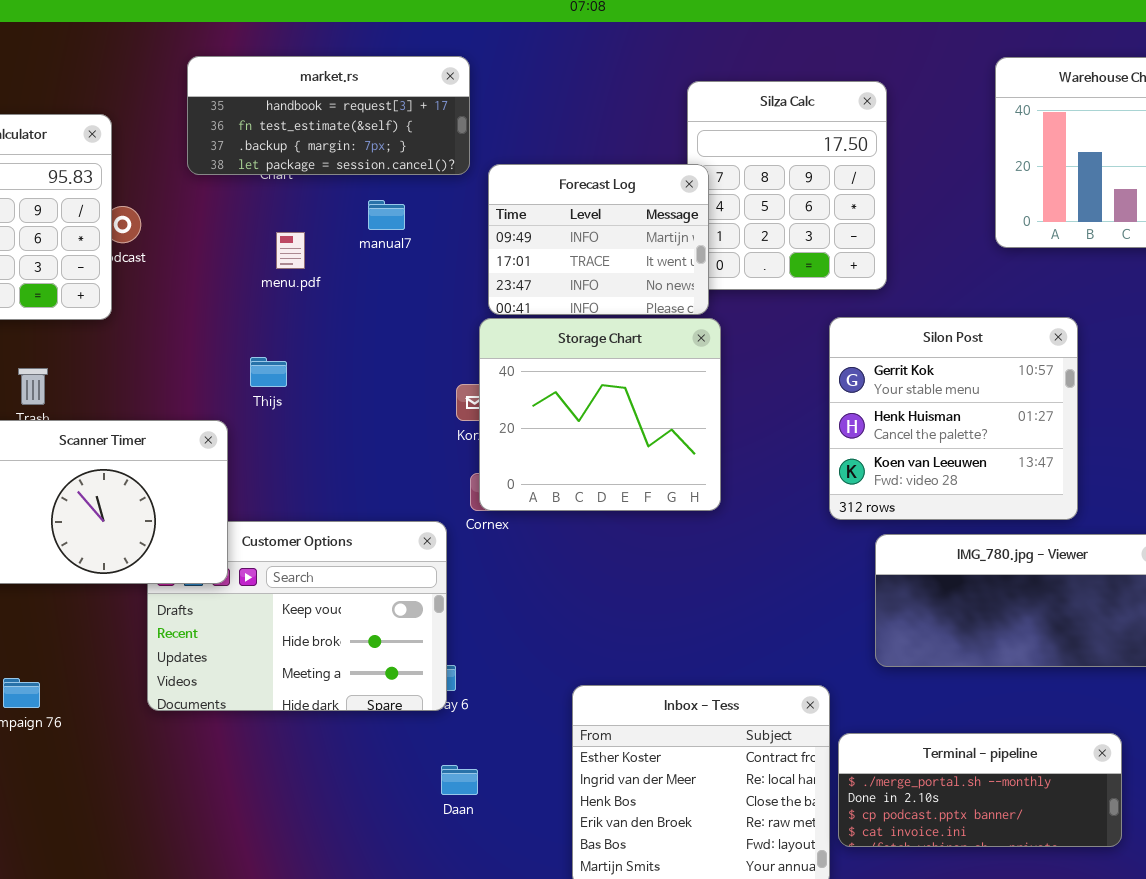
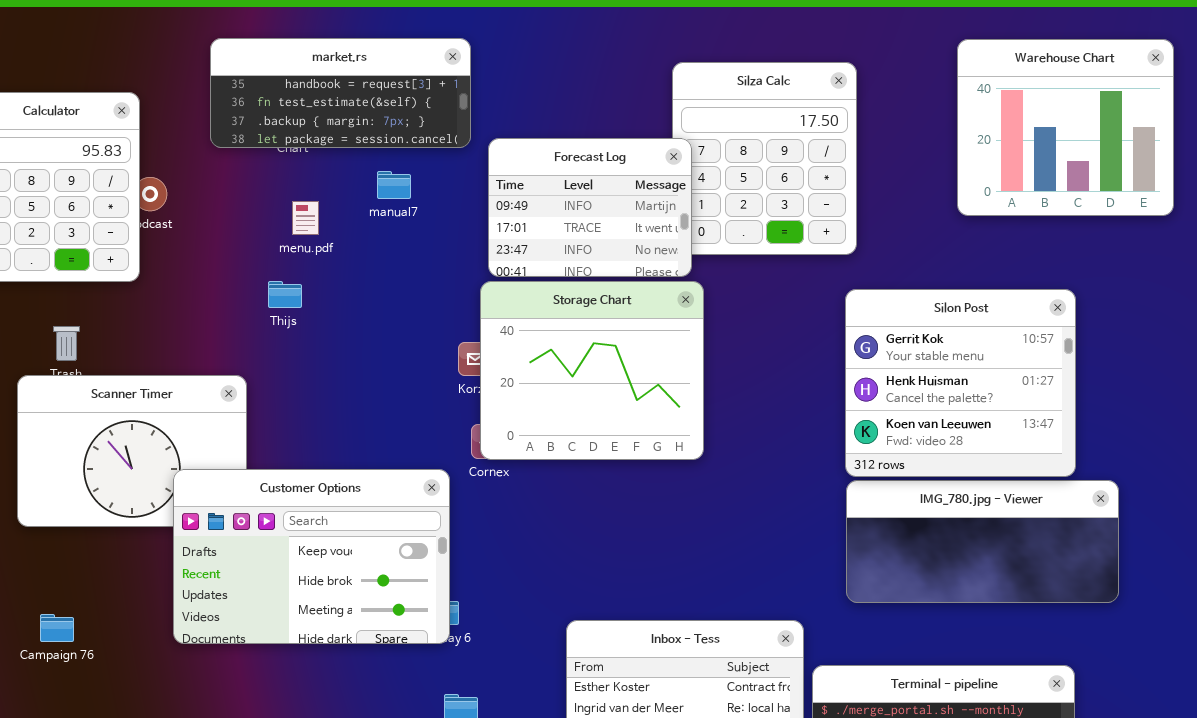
Silon Post: [829,317,1078,520] -> [845,289,1076,477], moved
Thijs: [250,357,287,387] -> [268,281,302,308], moved
Customer Options: [147,521,447,711] -> [173,469,450,644], raised

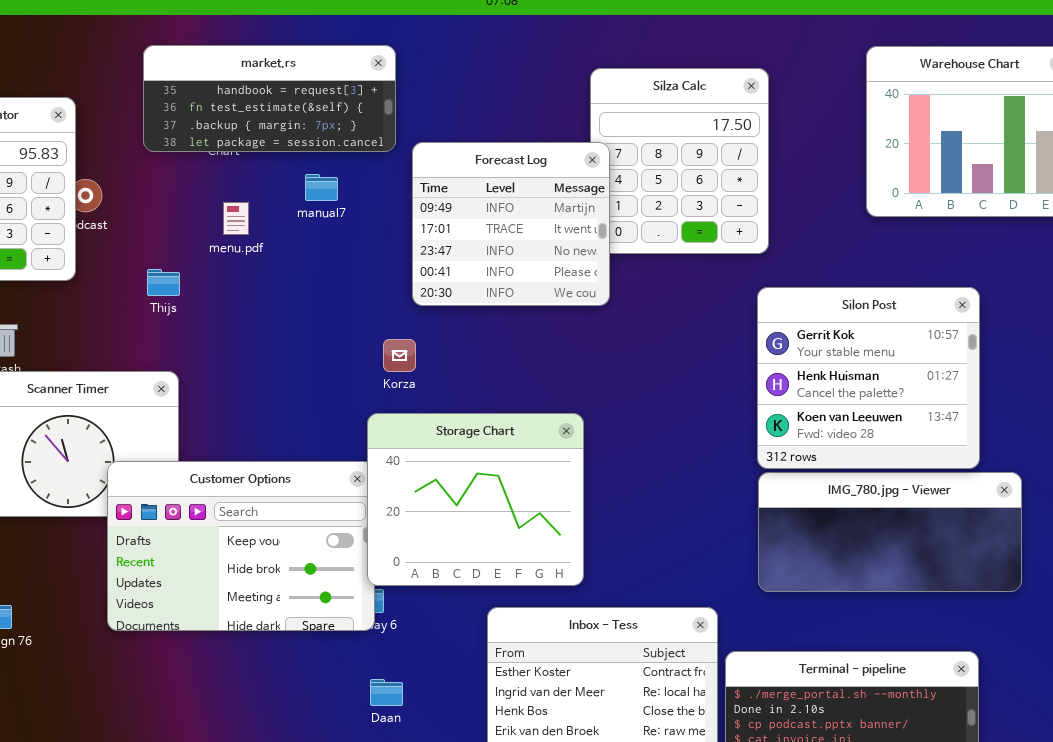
Forecast Log: [488,138,692,277] -> [412,142,610,306], resized
Thijs: [268,281,302,308] -> [147,269,180,296], moved
Storage Chart: [480,281,704,460] -> [367,413,584,586], moved

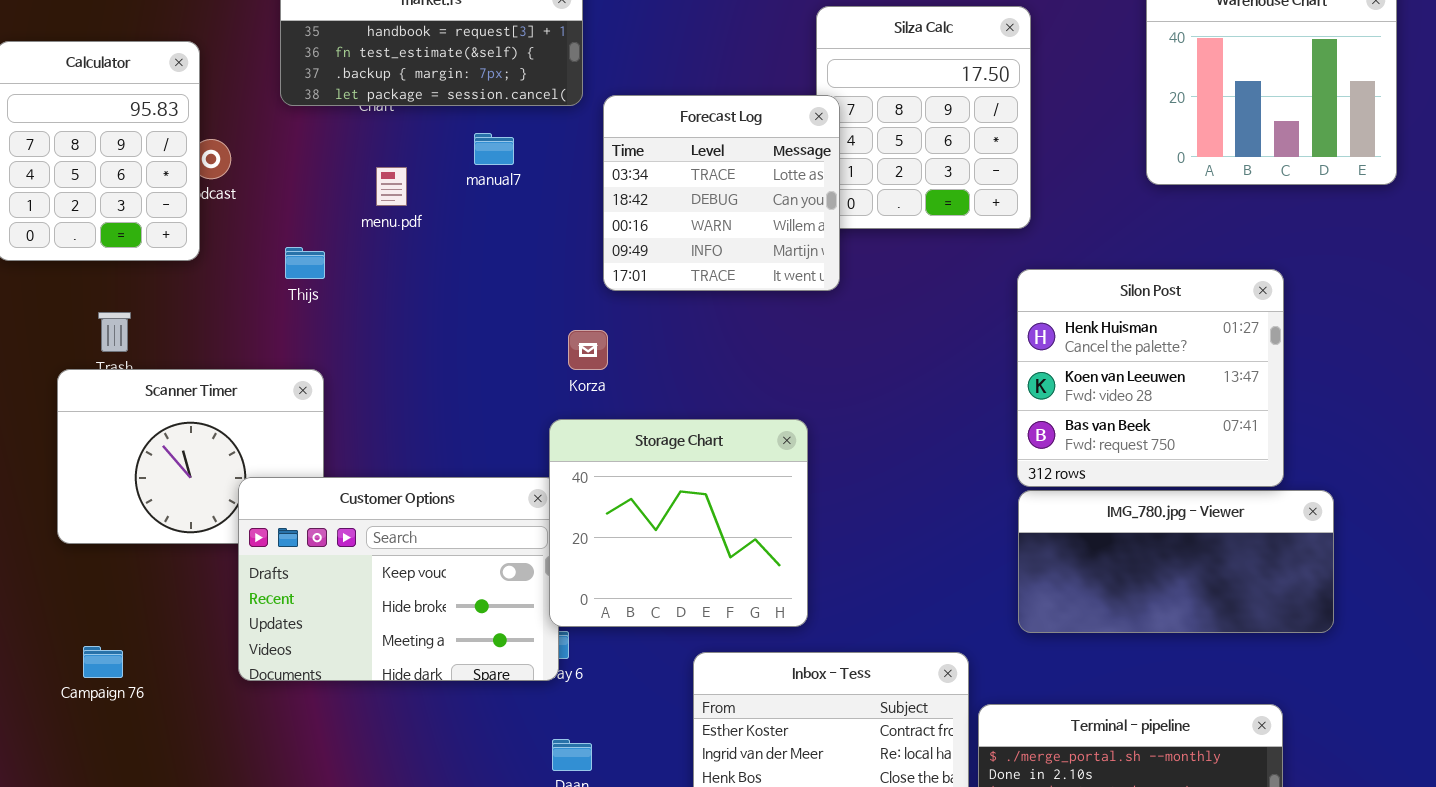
Forecast Log: [412,142,610,306] -> [603,95,840,291], scrolled up 3 rows
Silon Post: [757,287,980,469] -> [1017,269,1284,487], scrolled down 1 row

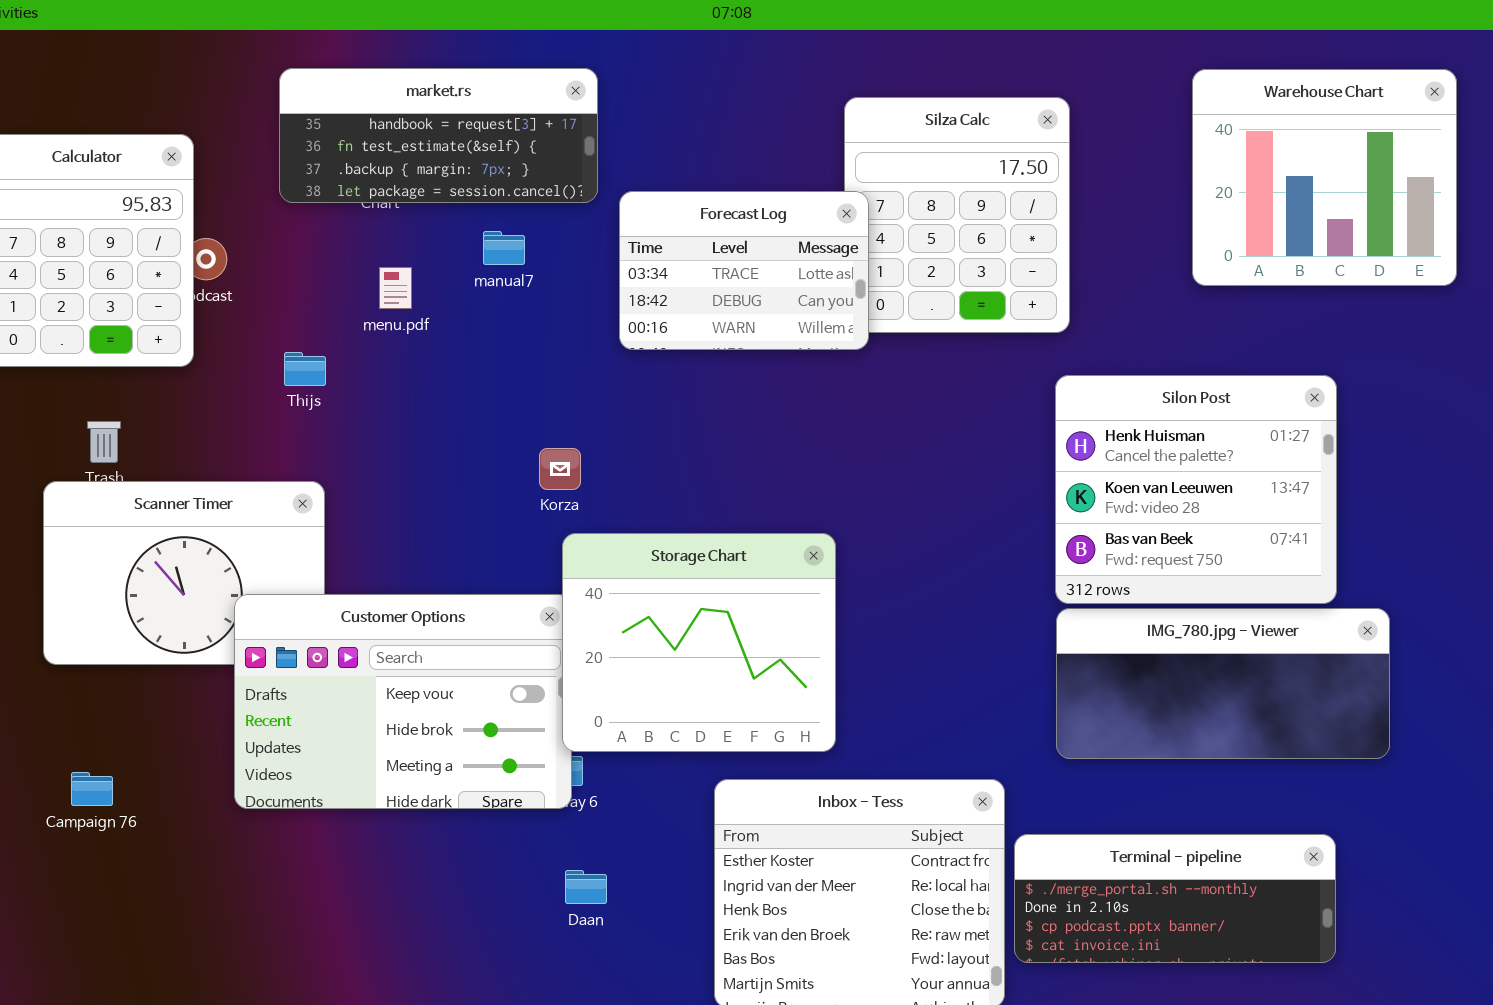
Forecast Log: [603,95,840,291] -> [619,191,869,350], resized
Korza: [568,330,608,370] -> [539,448,581,490], moved

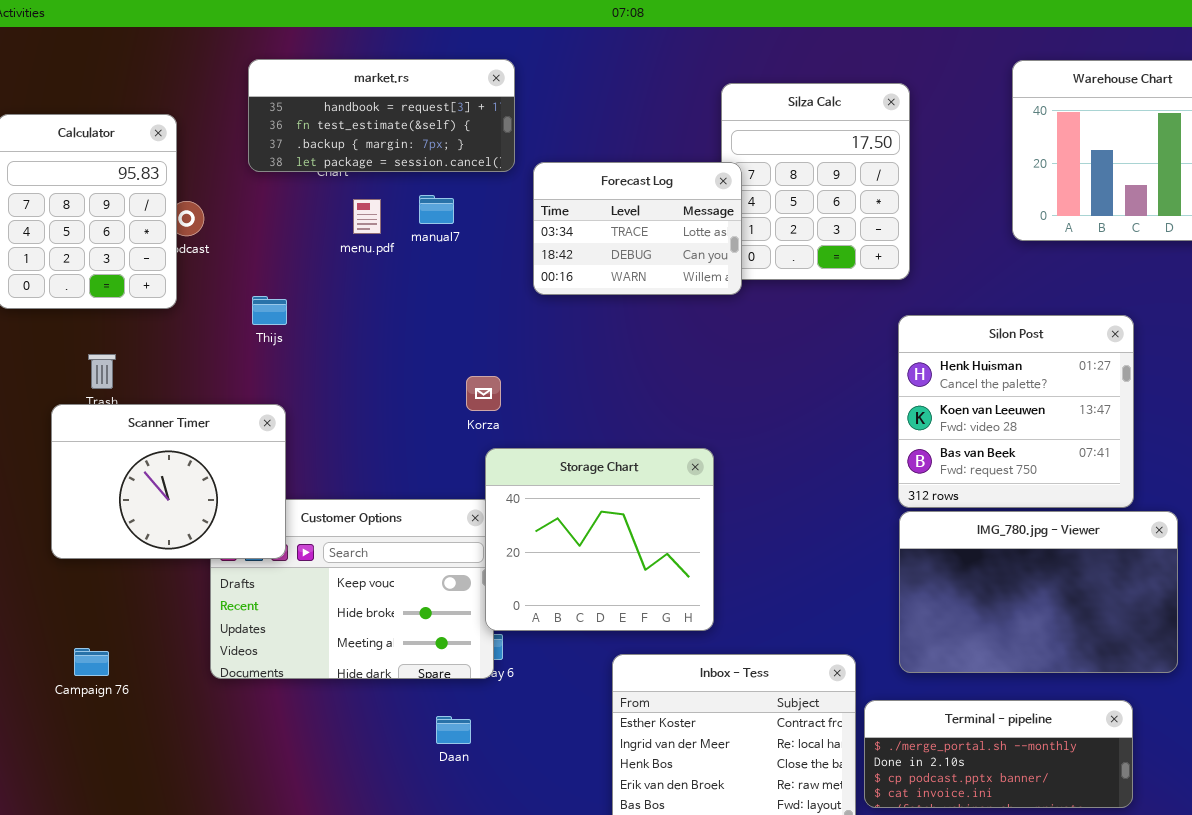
menu.pdf: [379,267,412,309] -> [353,199,381,234], moved
Scanner Timer: [43,481,325,665] -> [51,404,286,559], raised
IMG_780.jpg - Viewer: [1056,608,1390,759] -> [899,511,1178,673], resized
Daan: [565,870,607,904] -> [436,716,471,744], moved

